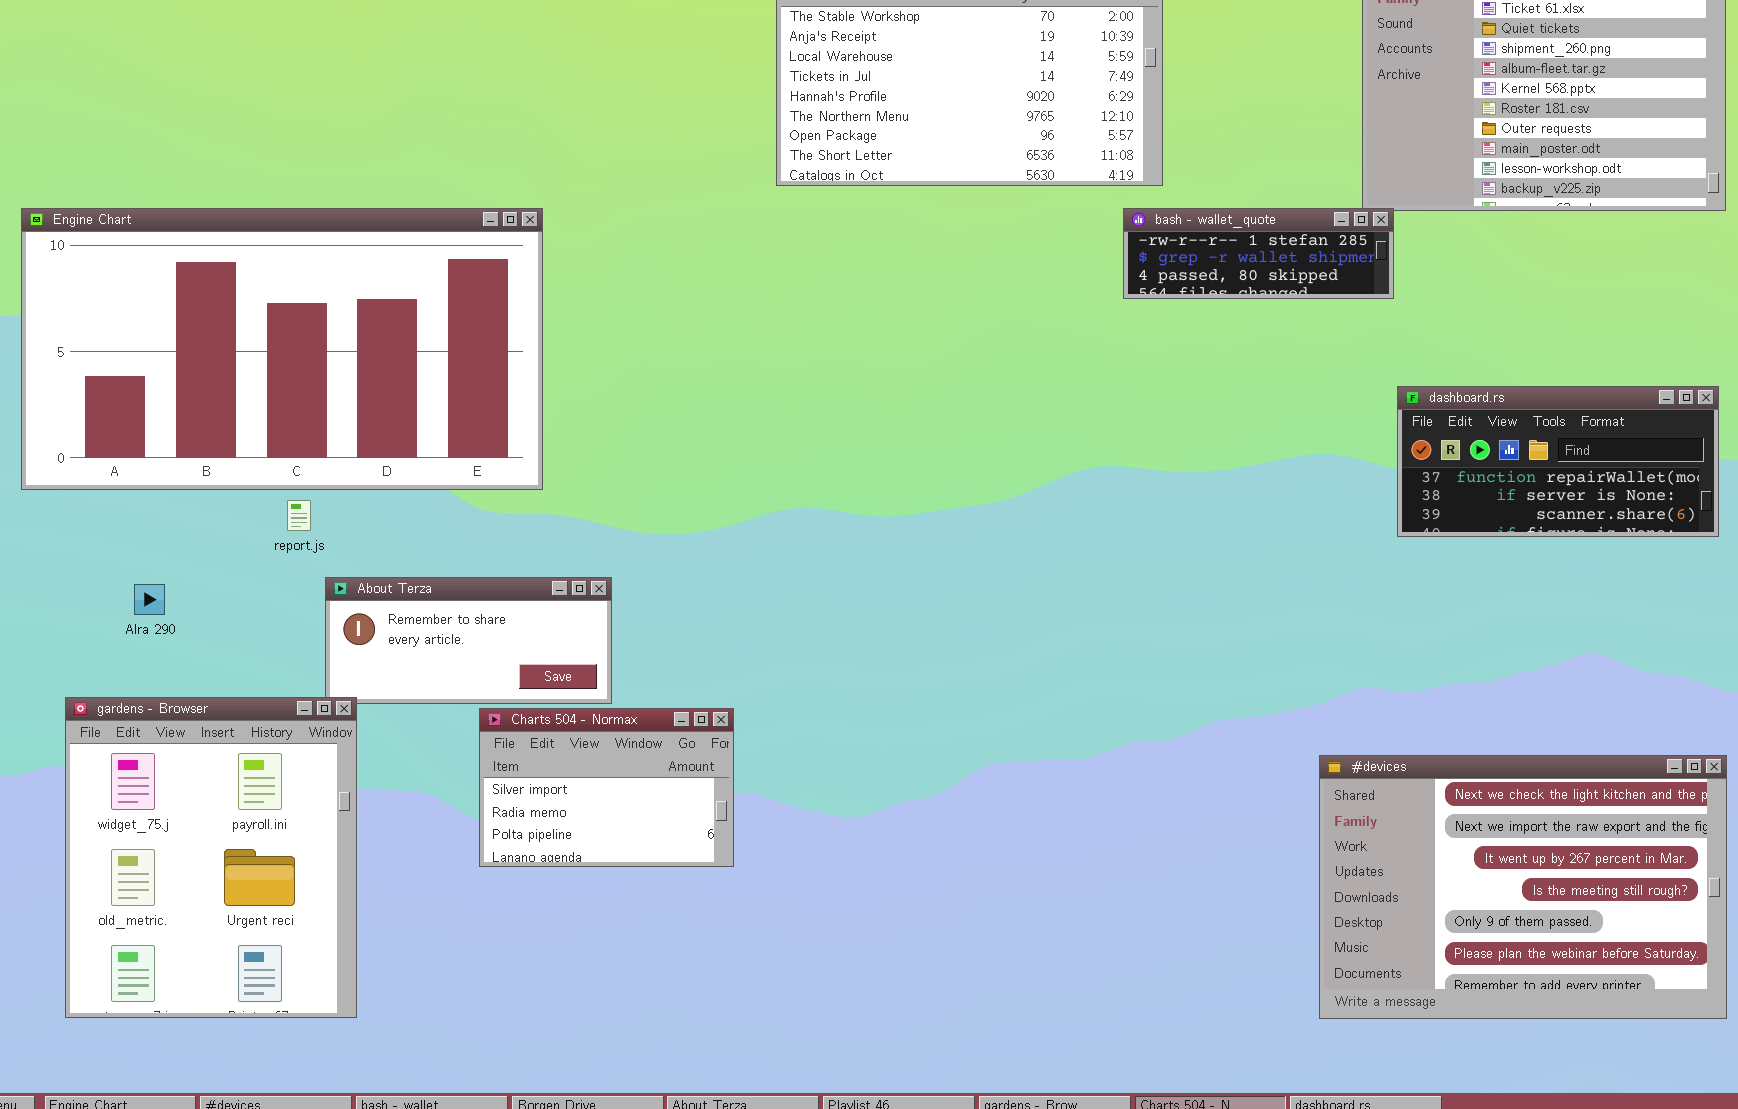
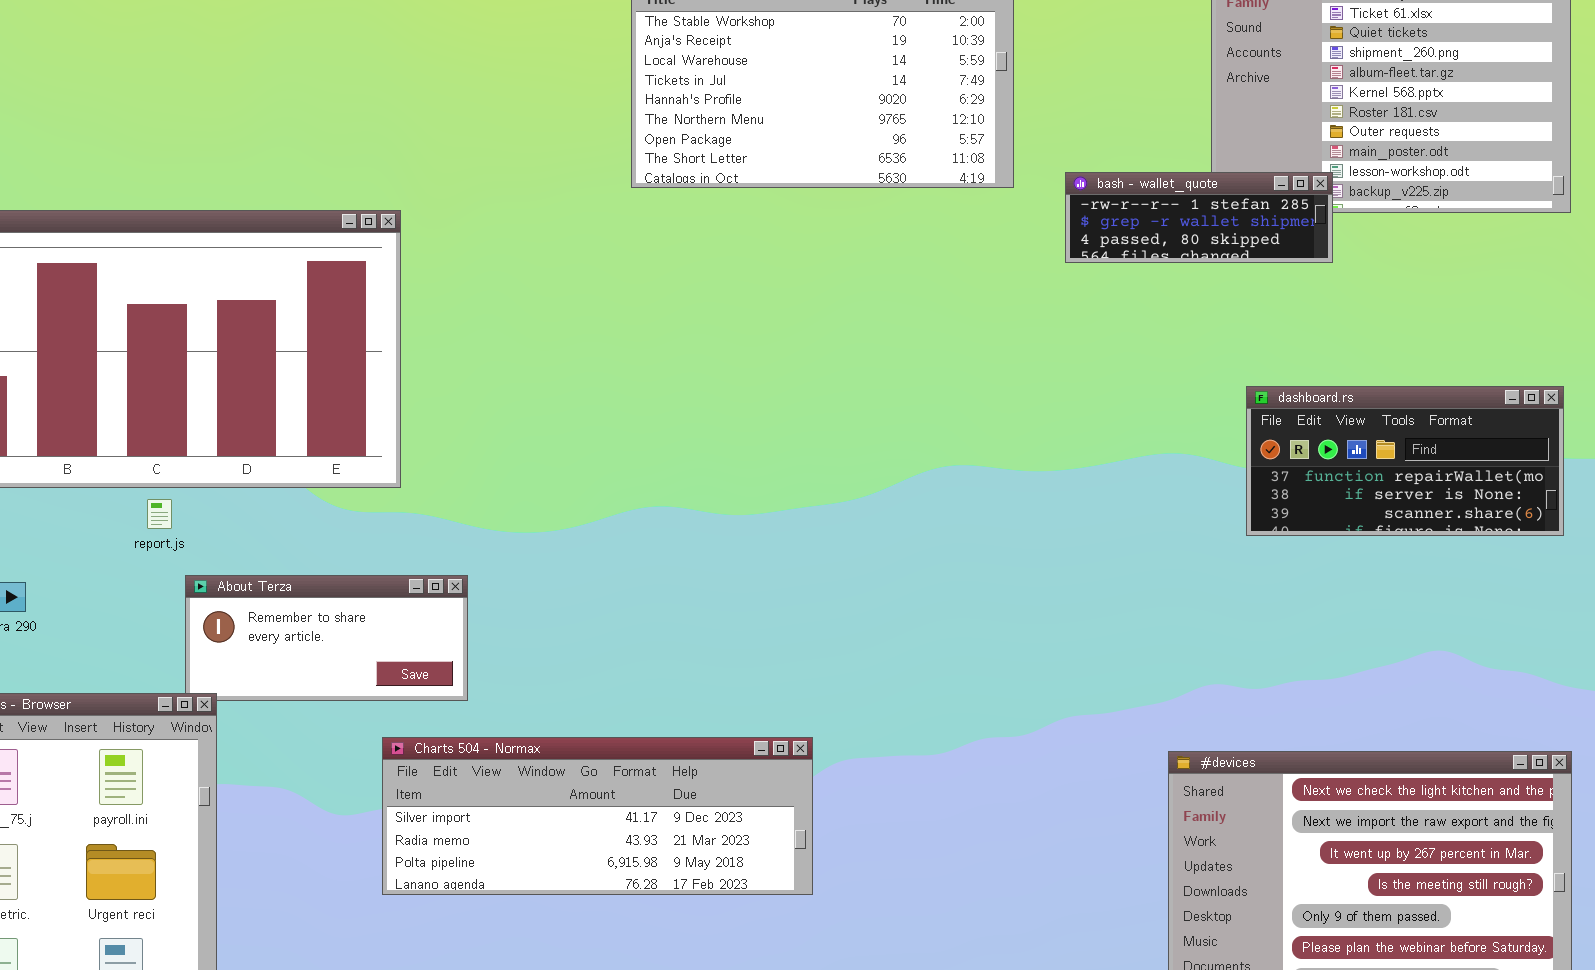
bash - wallet_quote: [1123,208,1394,299] -> [1065,172,1333,263], moved
Charts 504 - Normax: [479,708,734,867] -> [382,737,813,895], moved, resized

